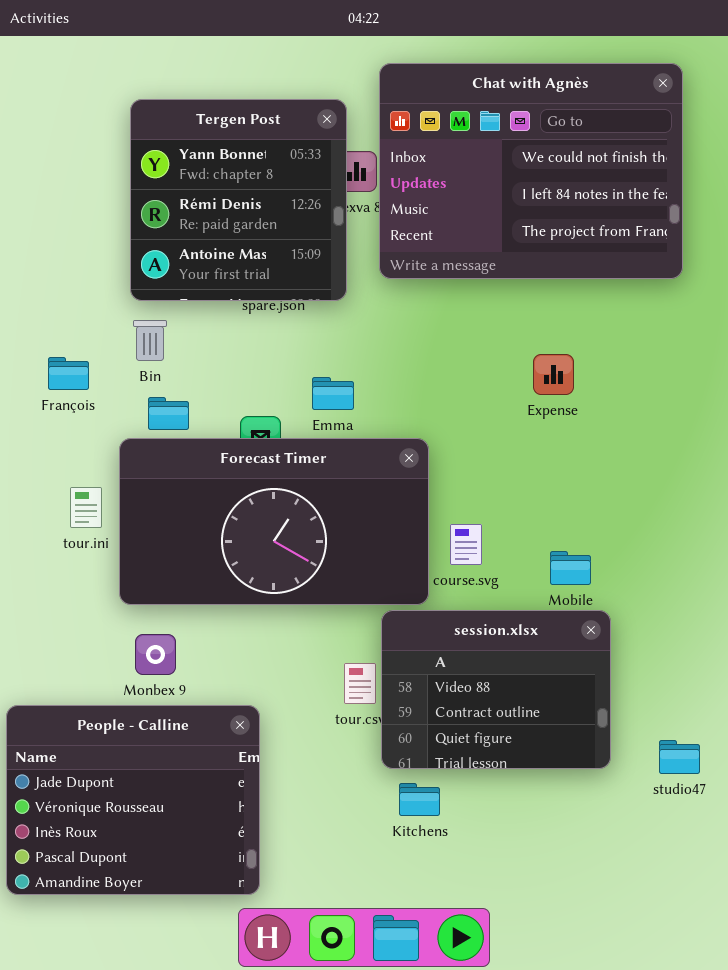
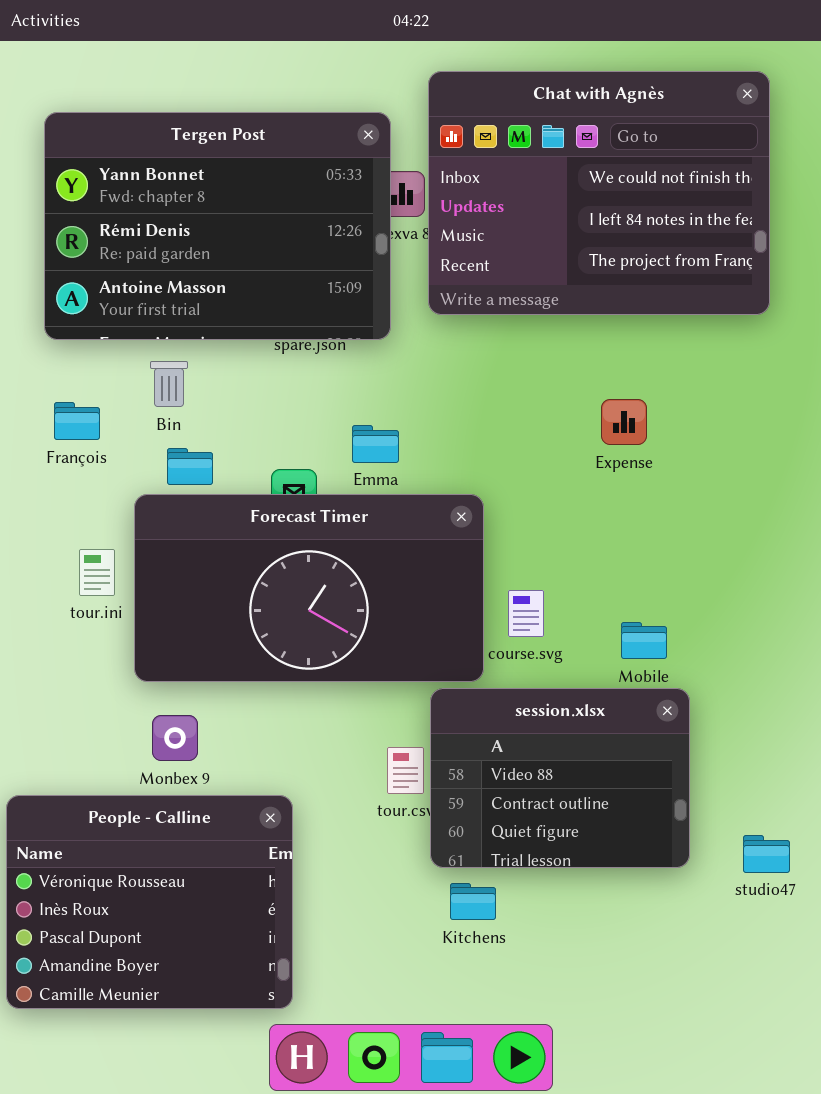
Tergen Post: [130,99,347,301] -> [44,112,391,340], resized
People - Calline: [6,705,260,895] -> [6,795,293,1009], scrolled down 1 row

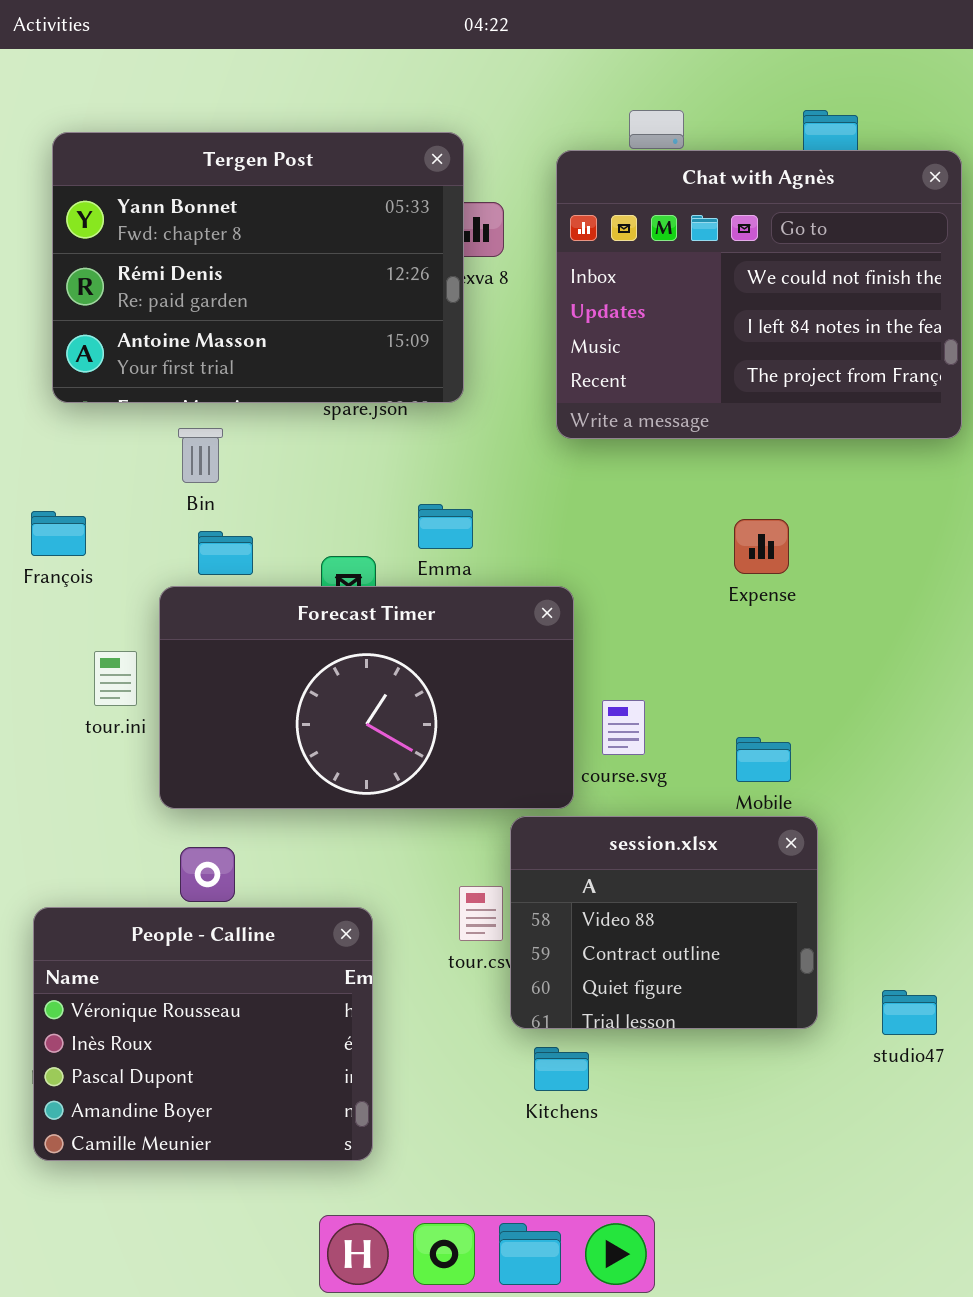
Chat with Agnès: [428,71,770,315] -> [556,150,962,439], moved
Expense: [601,399,647,445] -> [734,519,789,574], moved
François: [54,402,100,440] -> [31,511,86,556], moved
People - Calline: [6,795,293,1009] -> [33,907,373,1161], moved

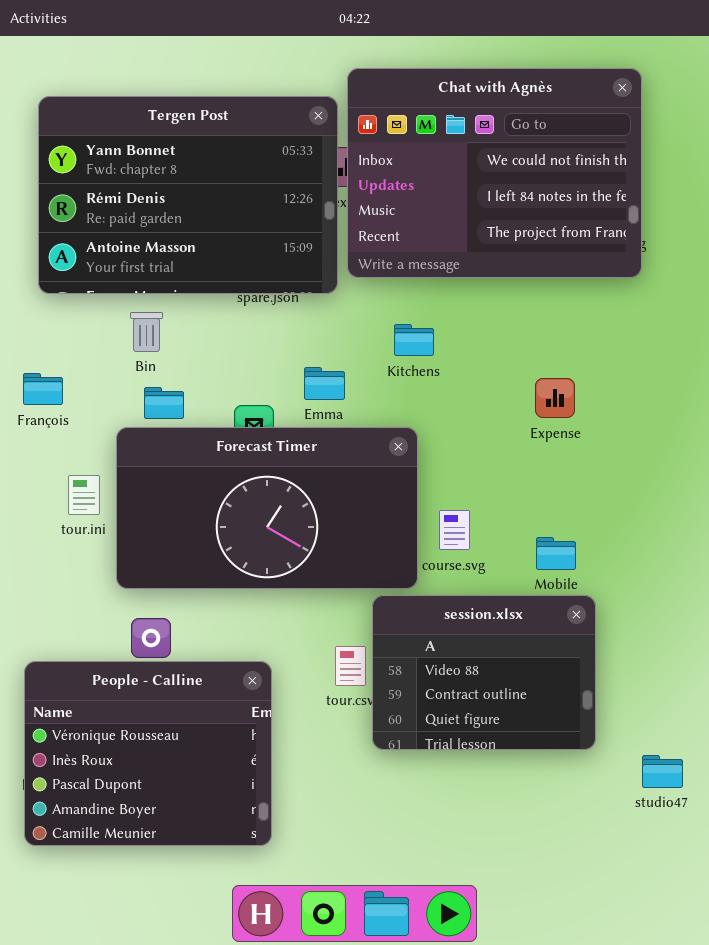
Chat with Agnès: [556,150,962,439] -> [347,68,642,278], moved
studio47: [882,990,937,1035] -> [642,755,683,788], moved
Kitchens: [534,1047,589,1091] -> [394,324,434,356], moved

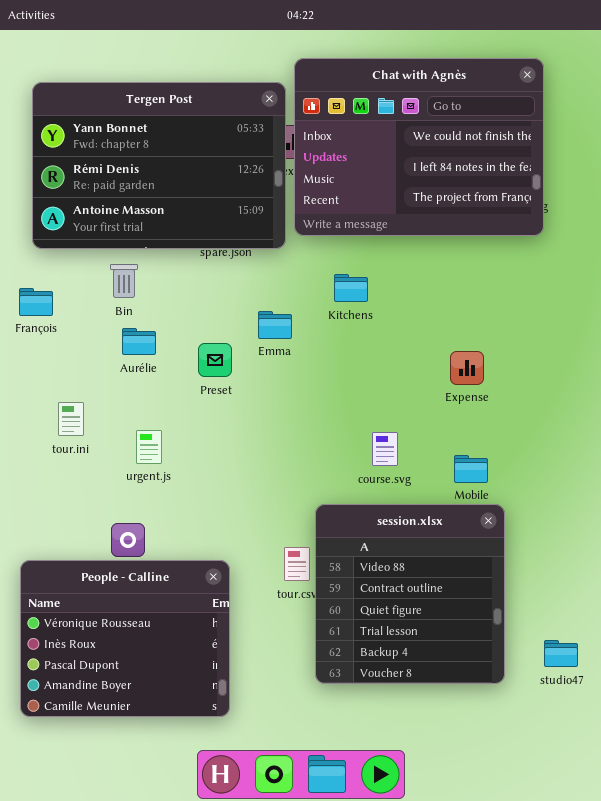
François: [23,373,63,405] -> [19,288,53,316], moved
Expense: [535,378,575,418] -> [450,351,484,385], moved
Forecast Timer: [116,427,418,589] -> none, closed
session.xlsx: [372,595,596,750] -> [315,504,505,684], resized

